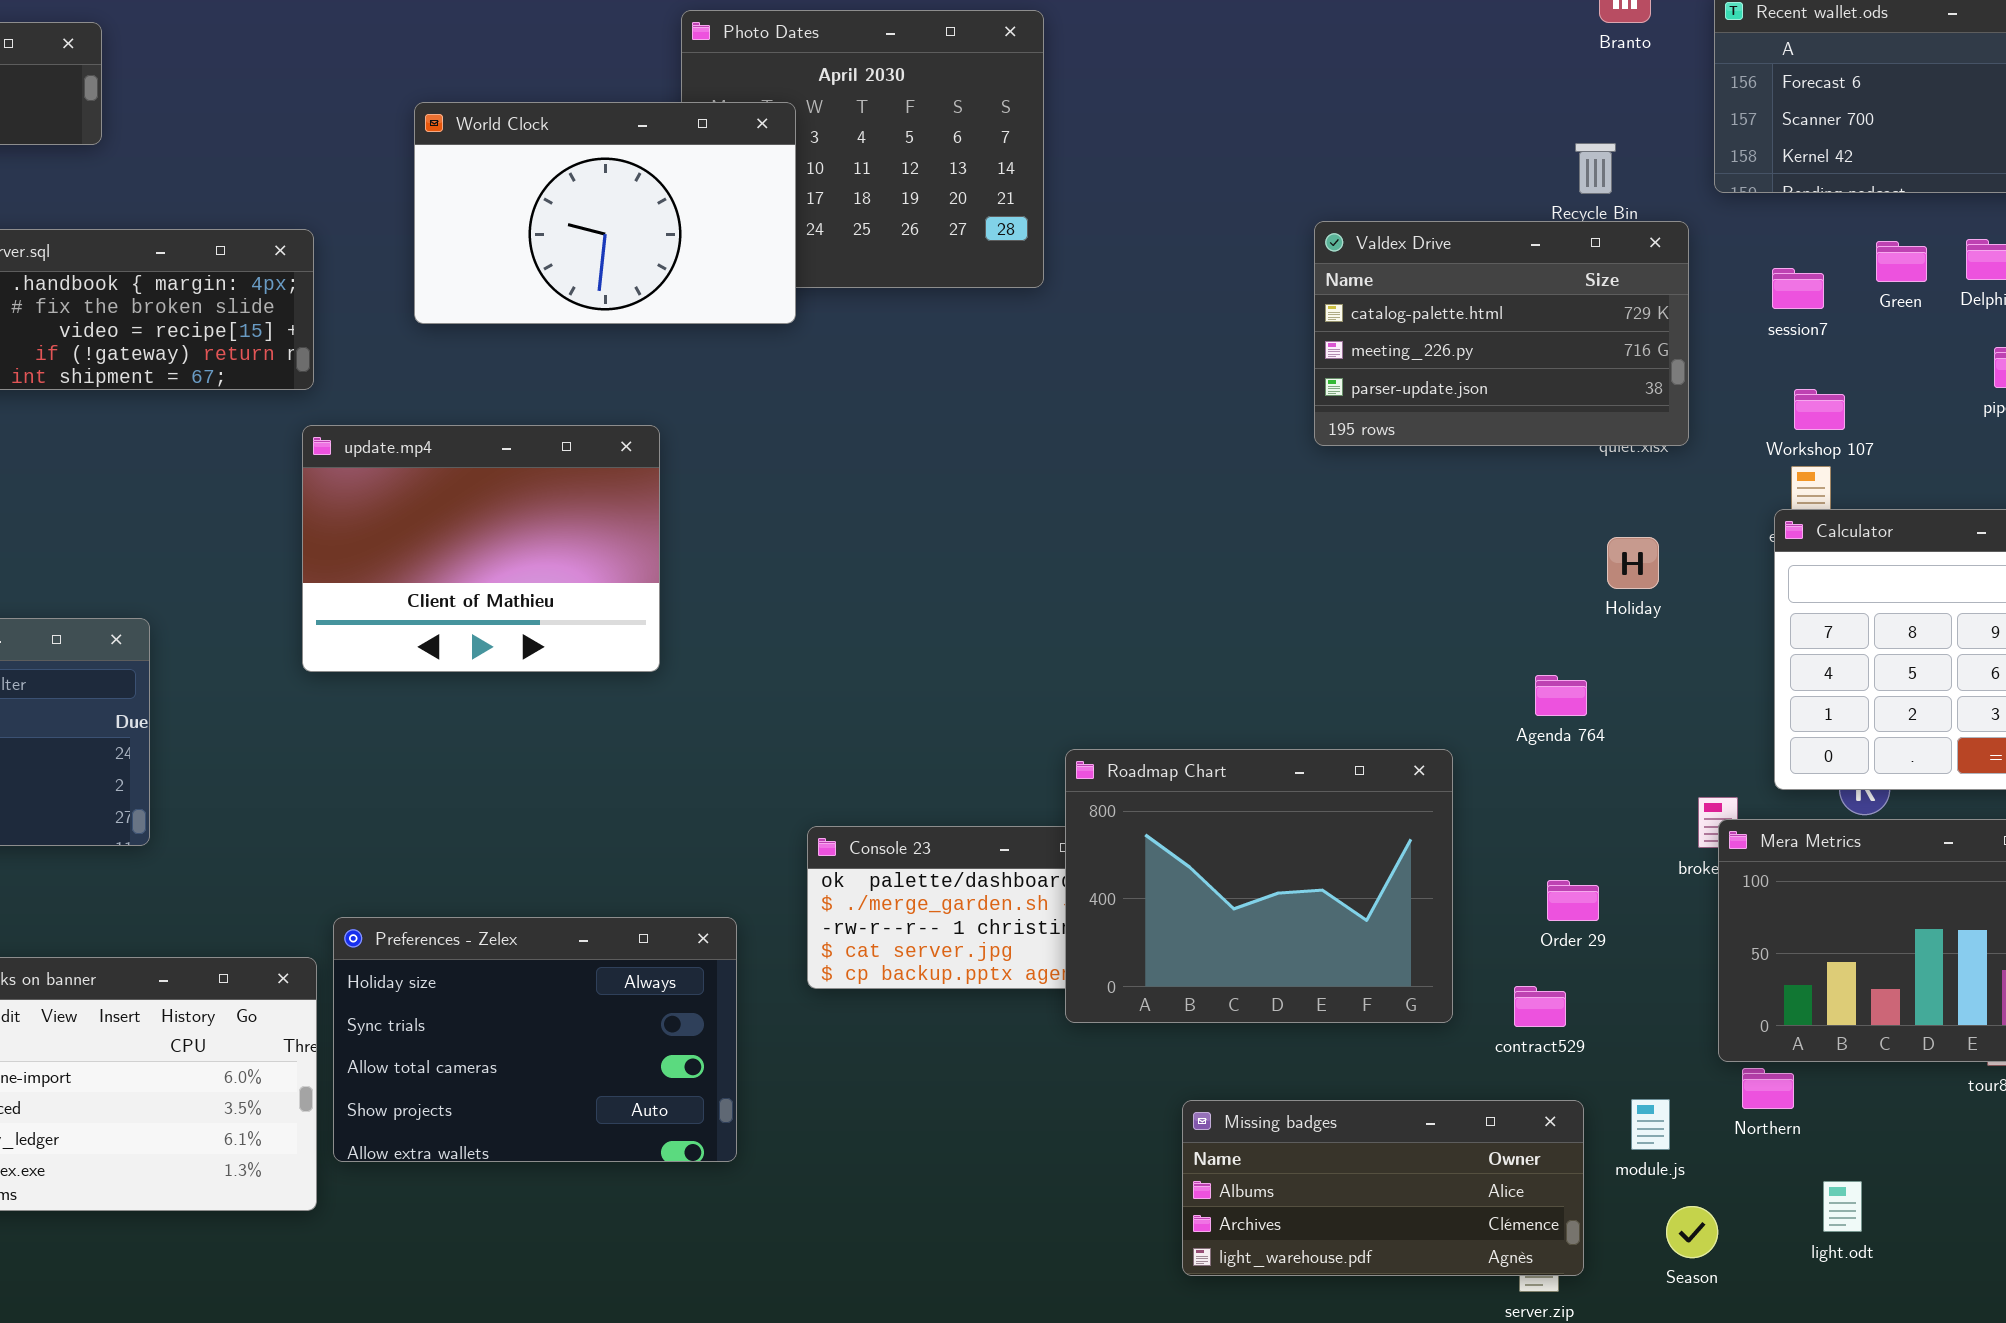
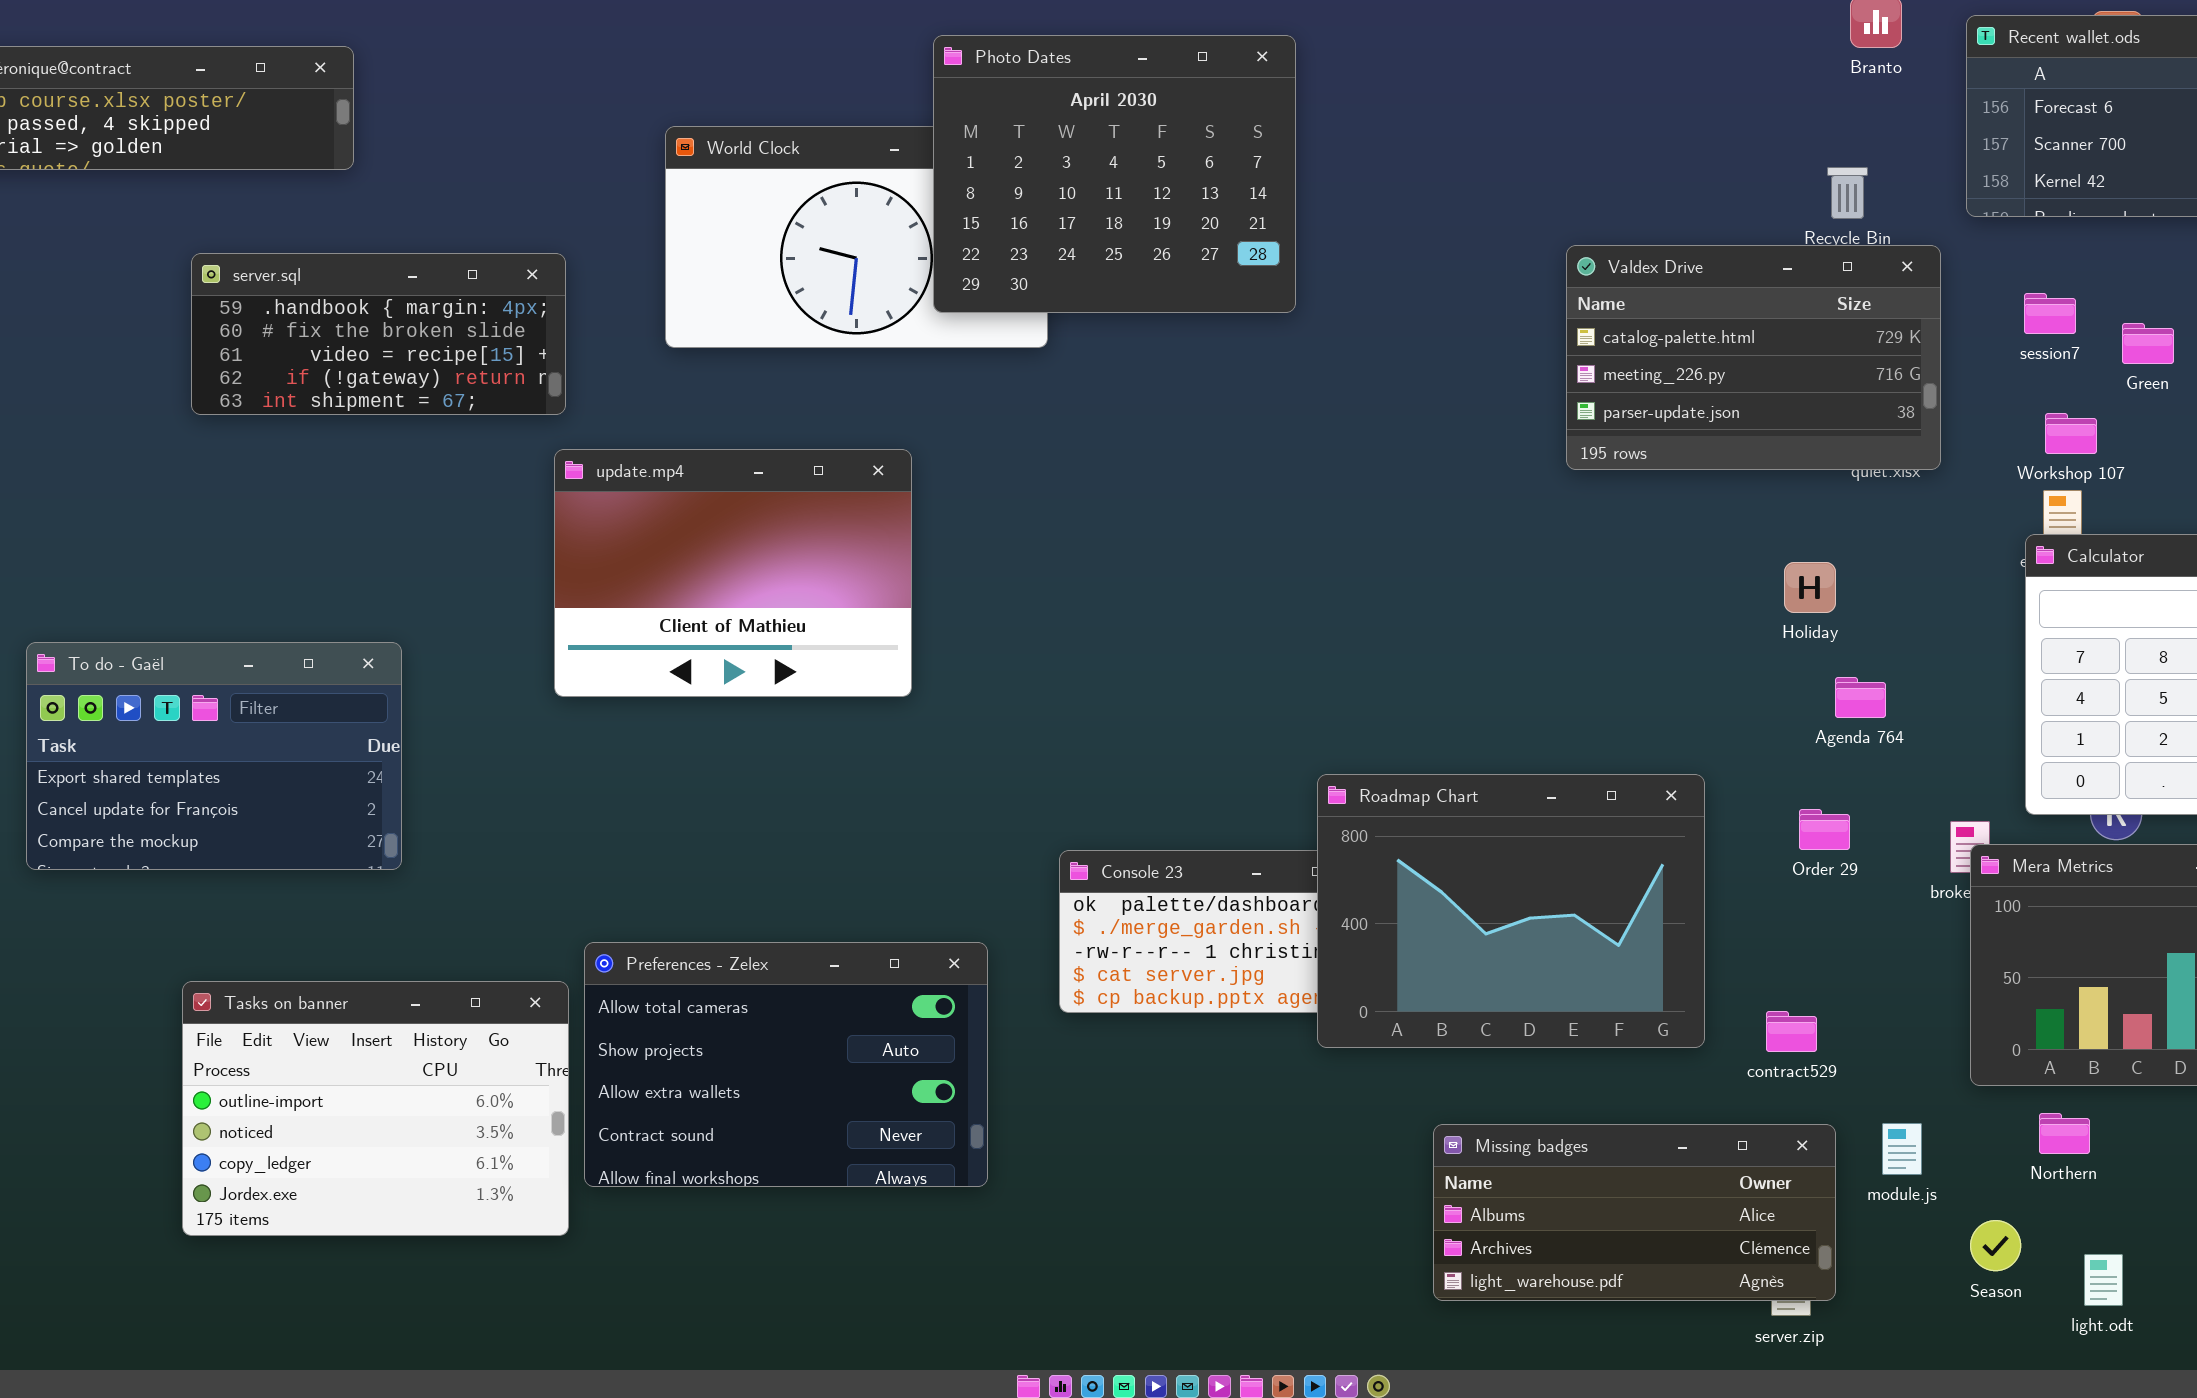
Photo Dates: [681,10,1044,288] -> [933,35,1296,313], raised
Green: [1876,241,1927,282] -> [2122,323,2174,364], moved
Holiday: [1607,537,1659,589] -> [1784,562,1836,613], moved
Agenda 764: [1535,675,1587,716] -> [1835,677,1886,718], moved
Order 29: [1547,880,1599,921] -> [1799,809,1850,850], moved
Preferences - Zelex: [333,917,737,1162] -> [584,942,988,1187], scrolled down 2 rows
Northern: [1742,1068,1794,1109] -> [2039,1113,2090,1154], moved
light.odt: [1823,1181,1862,1232] -> [2084,1254,2123,1306], moved
Season: [1666,1206,1718,1258] -> [1970,1220,2021,1271], moved

